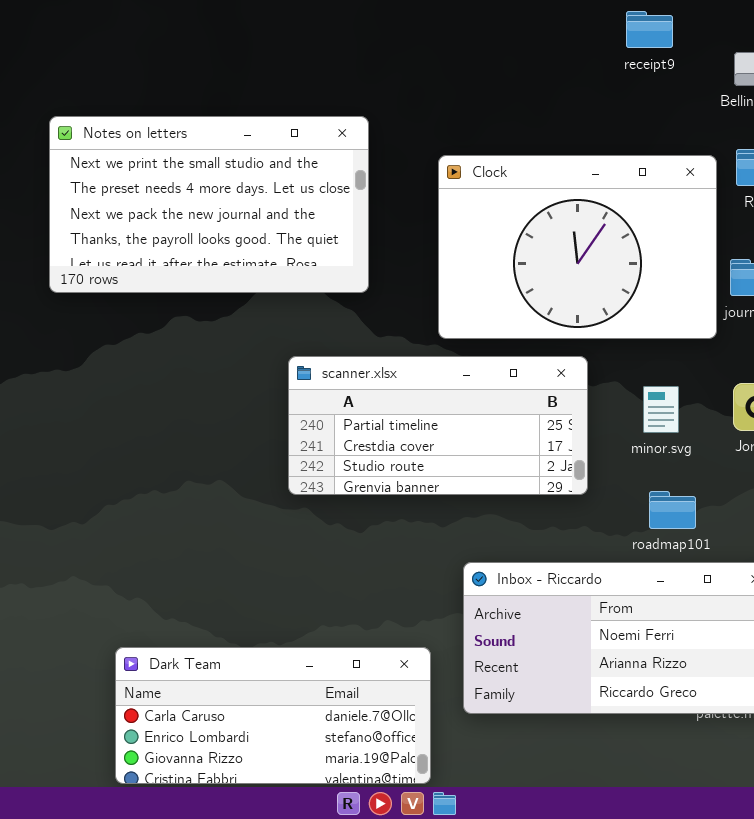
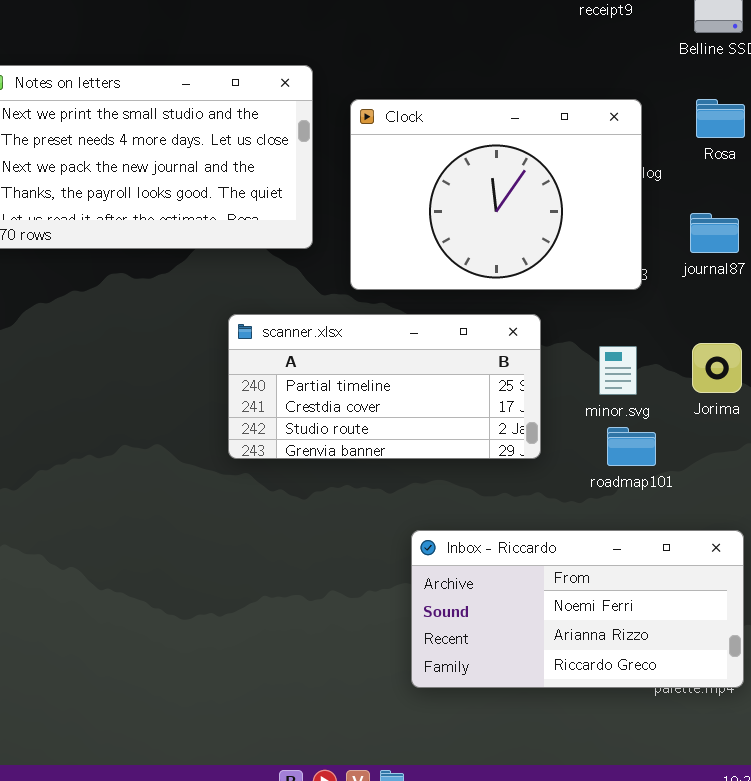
Clock: [438,155,717,339] -> [350,99,642,290], moved
roadmap101: [649,491,696,529] -> [607,427,656,466], moved
Dark Team: [115,647,431,784] -> none, closed

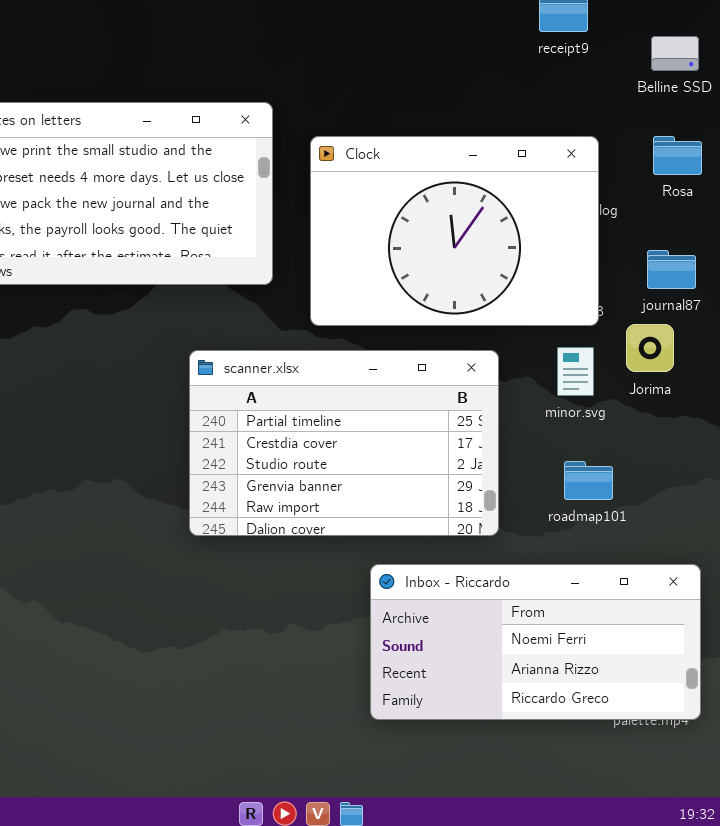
scanner.xlsx: [228,314,541,459] -> [189,350,499,536], resized
Jorima: [692,343,742,393] -> [626,324,674,372], moved
minor.svg: [599,346,637,395] -> [557,347,594,396], moved

